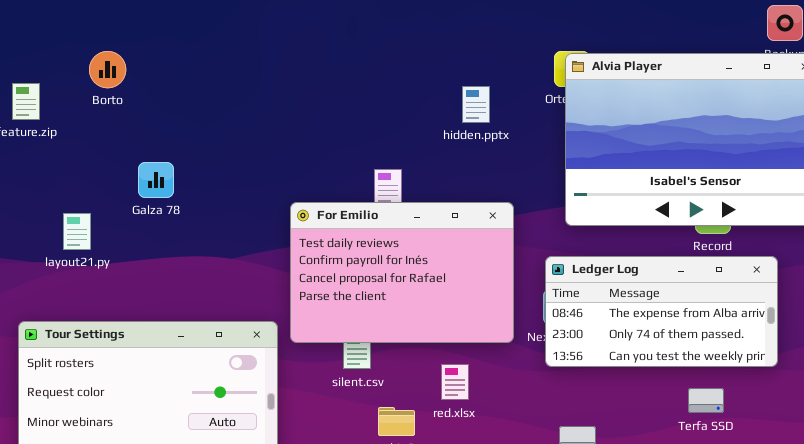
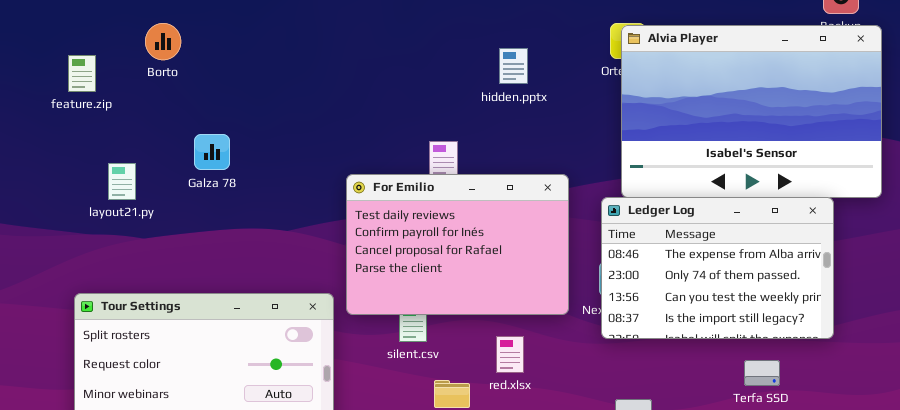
hidden.pptx: [462,86,490,123] -> [499,48,528,84], moved
layout21.py: [63,213,91,250] -> [108,163,136,200], moved
Ledger Log: [545,256,778,367] -> [601,197,834,339], resized

